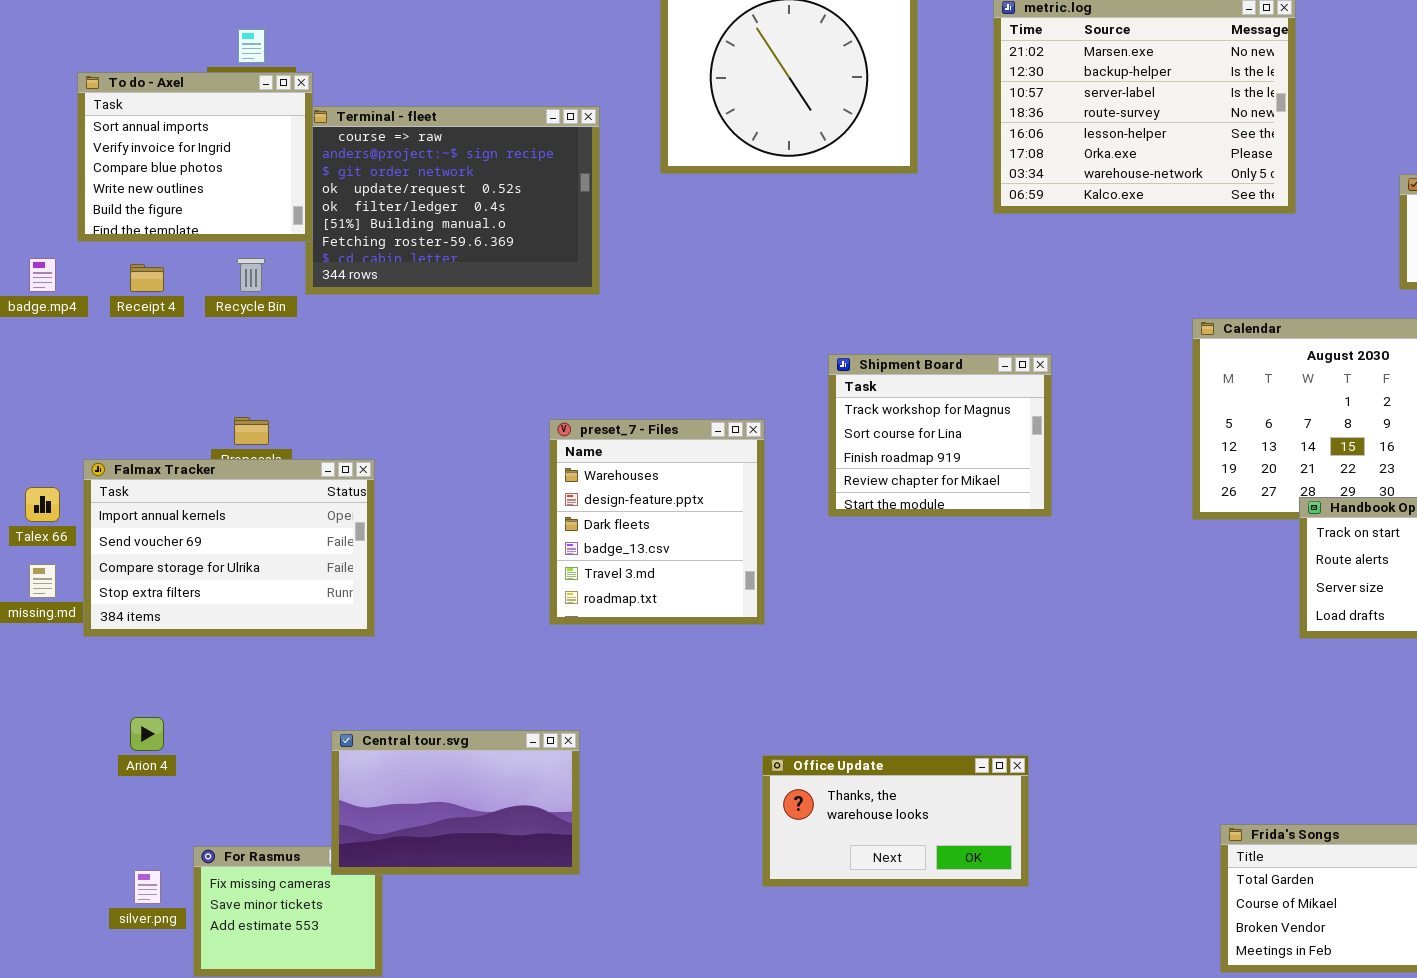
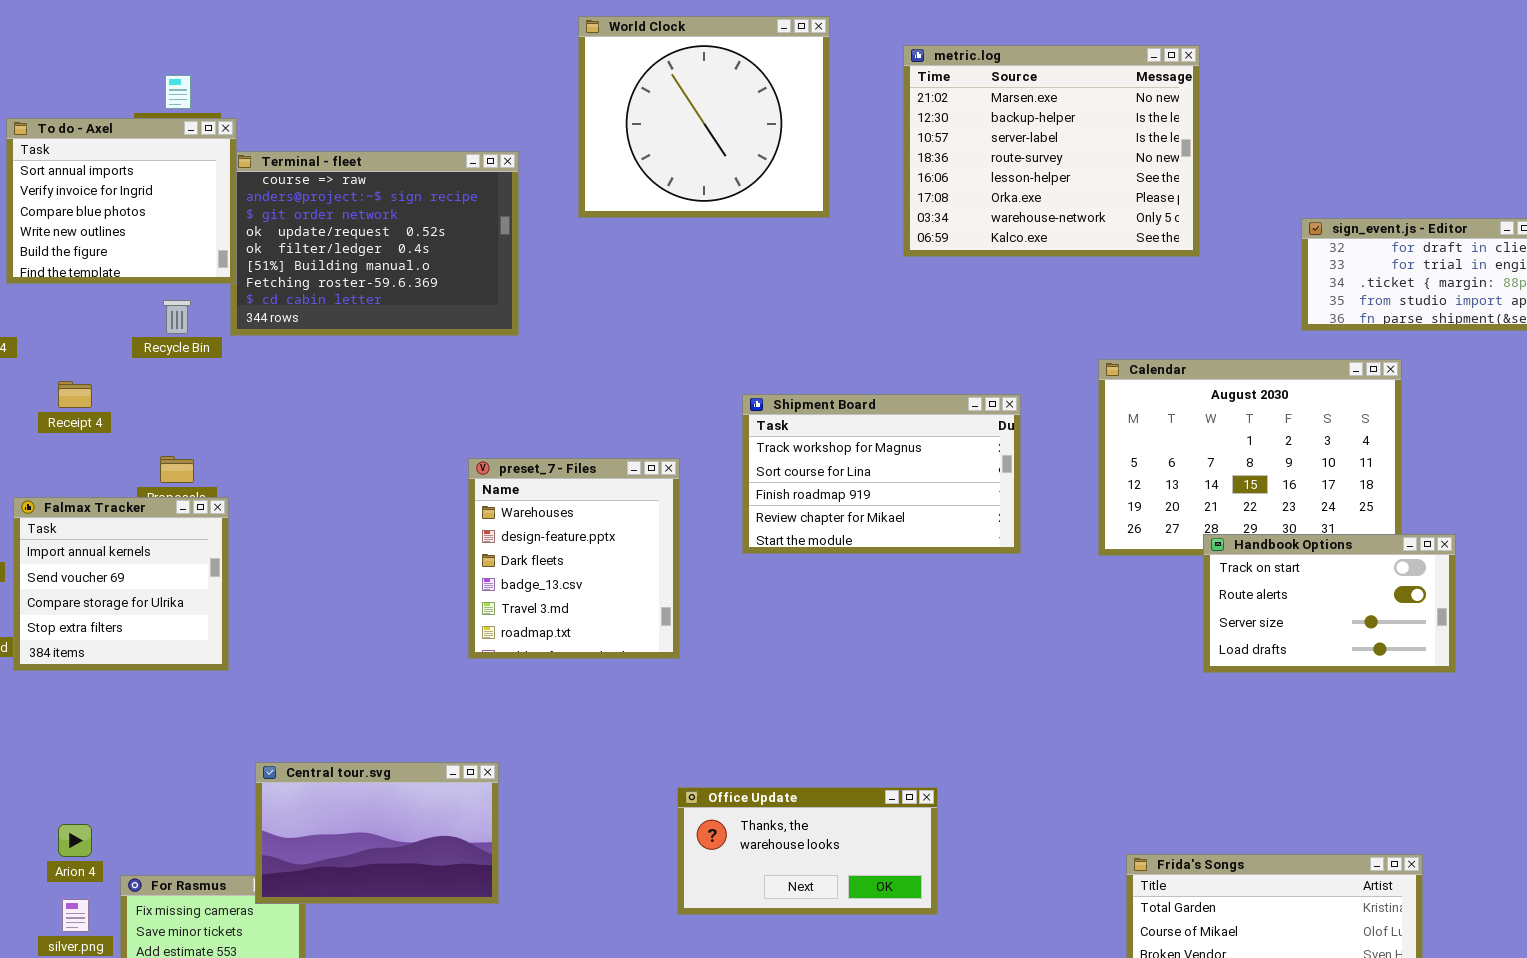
Receipt 4: [130,264,164,292] -> [58,381,92,408], moved
Shipment Board: [828,354,1052,517] -> [742,394,1021,554], resized
Falmax Tracker: [83,459,375,637] -> [13,497,229,671], resized
Arion 4: [130,717,164,751] -> [58,824,92,857], moved

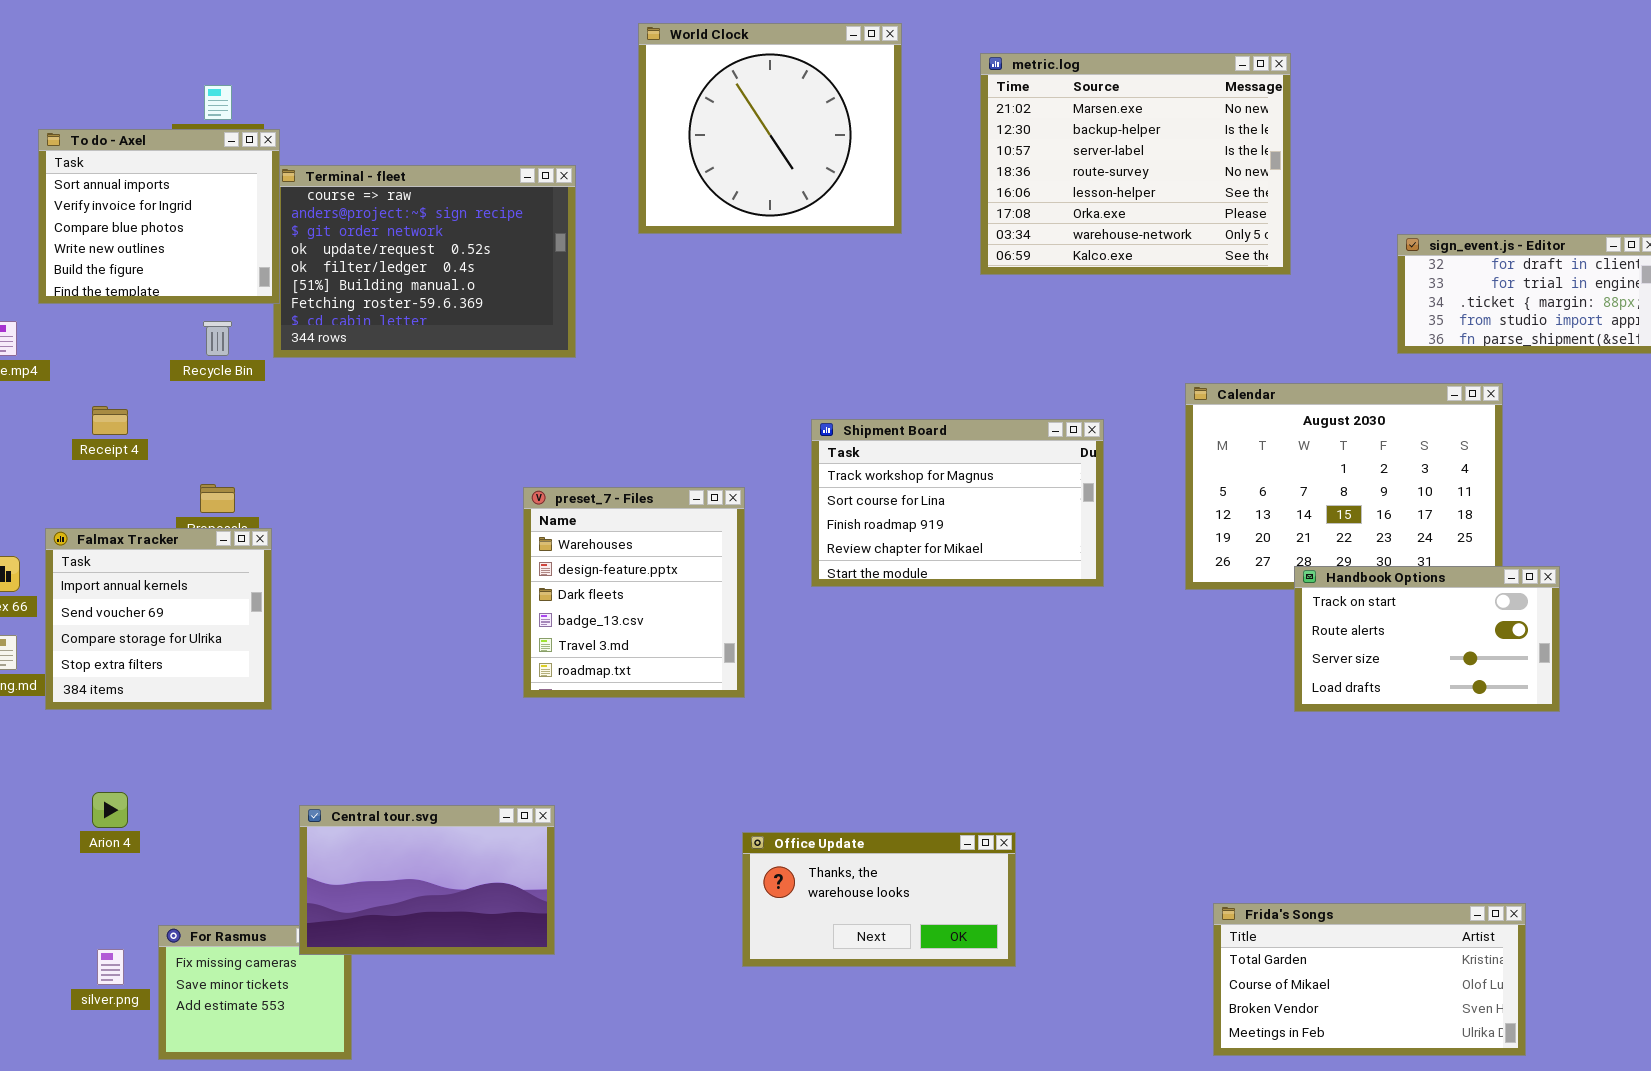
Arion 4: [58,824,92,857] -> [92,792,128,828], moved

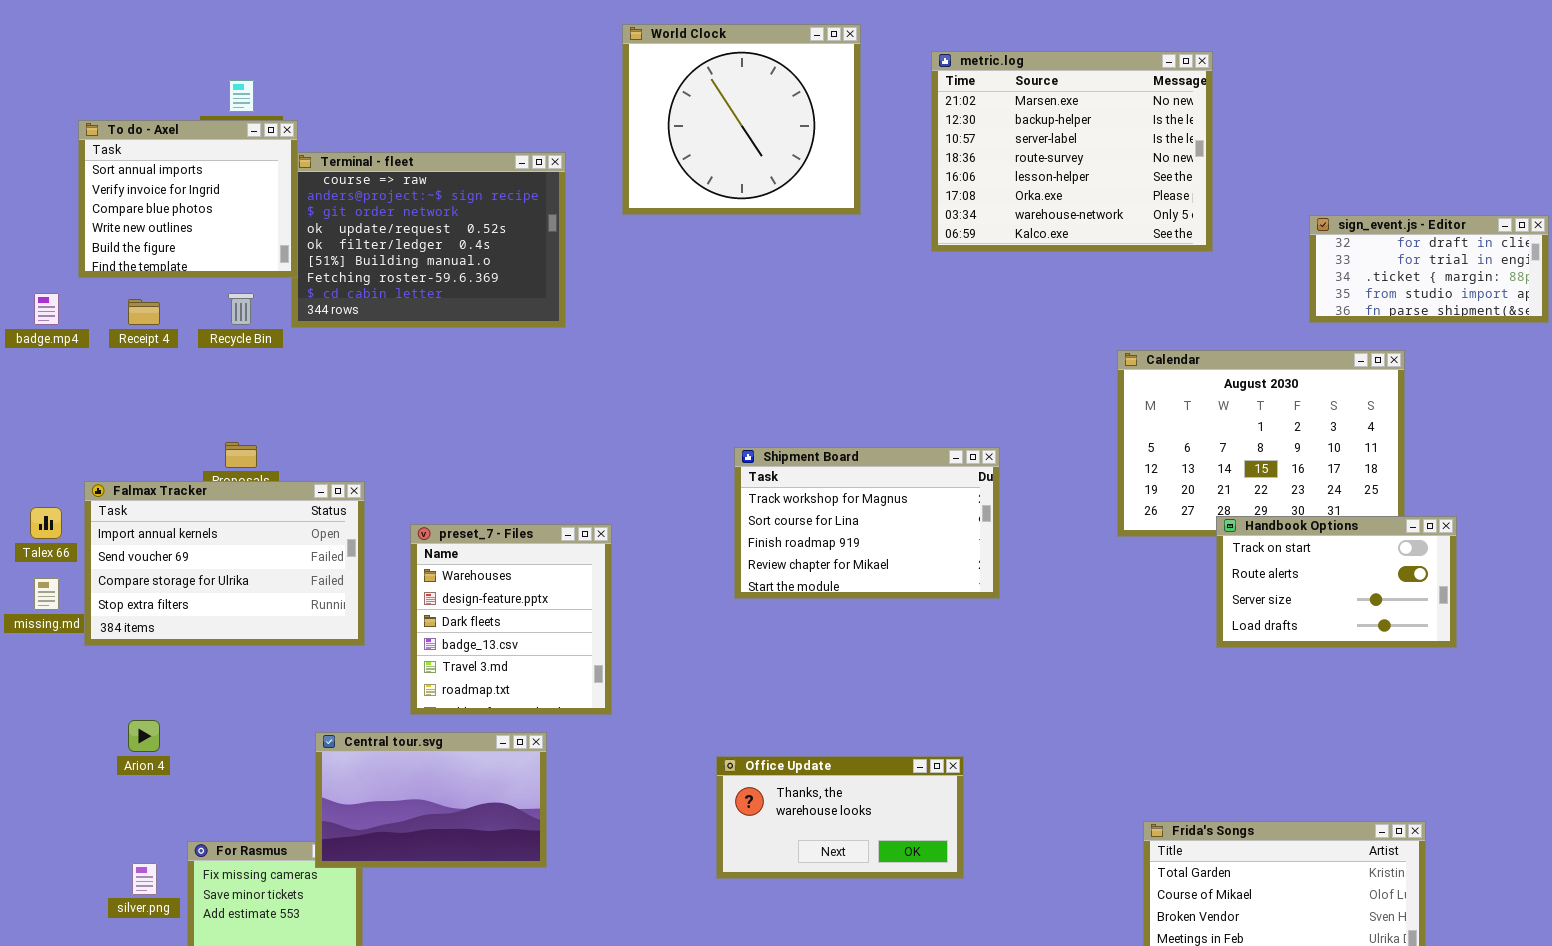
Receipt 4: [92,406,128,435] -> [128,299,160,325], moved
Shipment Board: [811,419,1104,587] -> [734,447,1000,599], moved
preset_7 - Files: [523,487,745,698] -> [410,524,612,715], moved
Falmax Tracker: [45,528,272,710] -> [84,481,365,646], resized

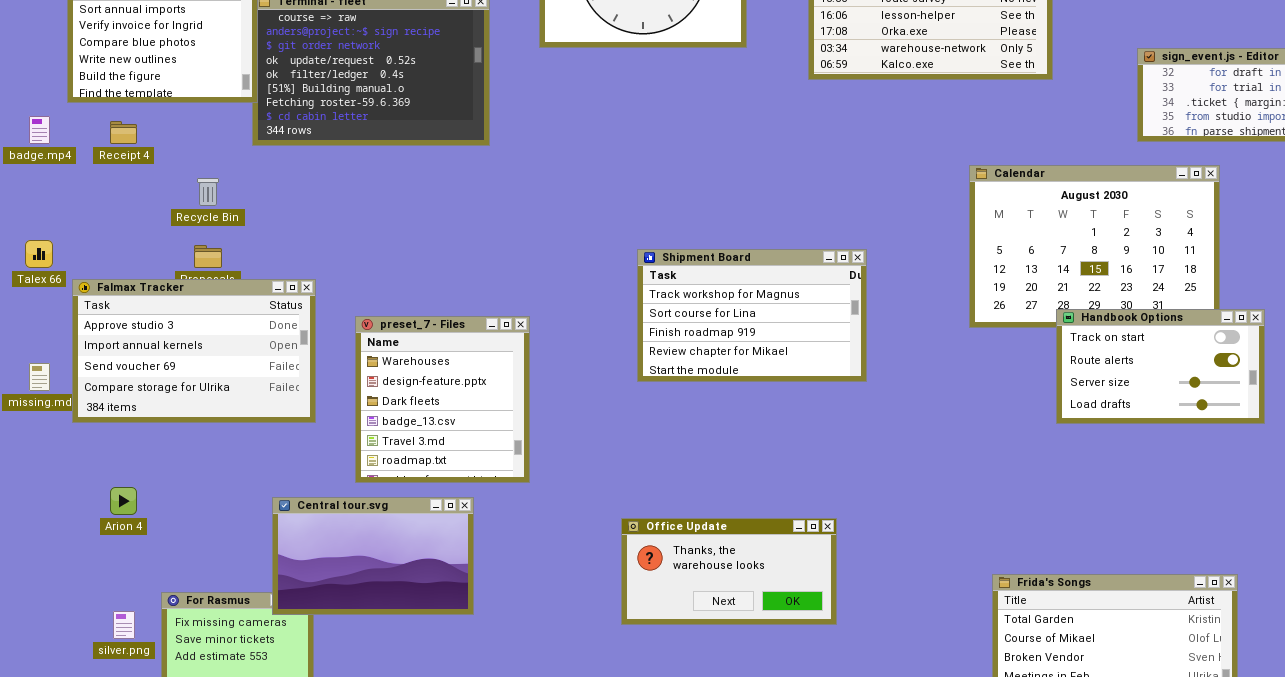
Recycle Bin: [228,293,254,325] -> [197,178,219,206], moved
Falmax Tracker: [84,481,365,646] -> [72,279,316,423], scrolled up 1 row
Talex 66: [30,507,62,539] -> [25,240,53,268], moved

